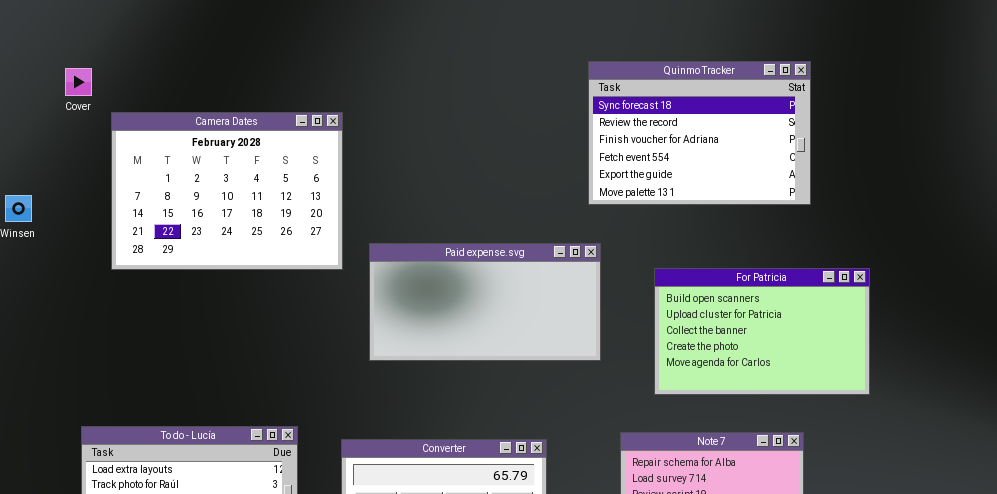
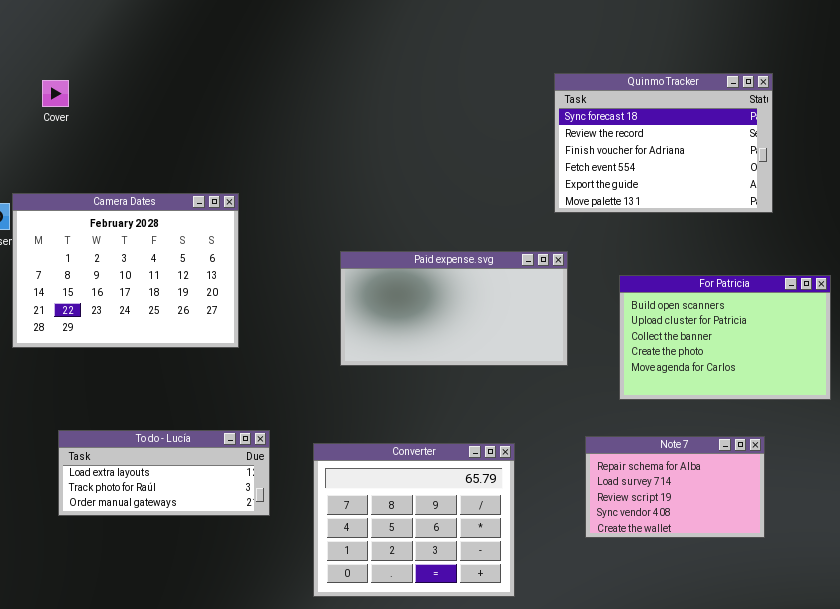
Camera Dates: [111,112,343,270] -> [12,193,239,348], moved

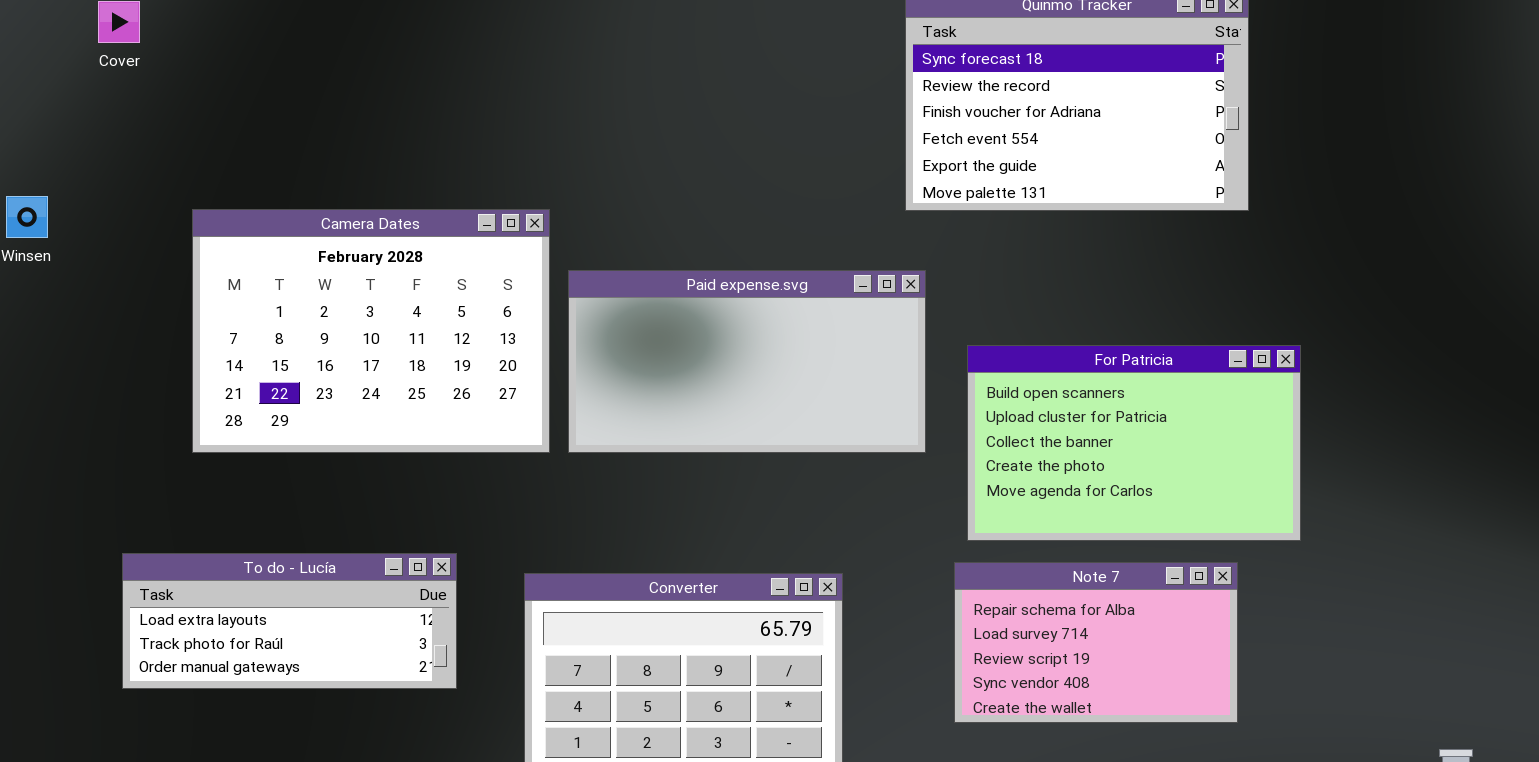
Camera Dates: [12,193,239,348] -> [192,209,550,453], moved
For Patricia: [619,275,831,400] -> [967,345,1301,541], moved

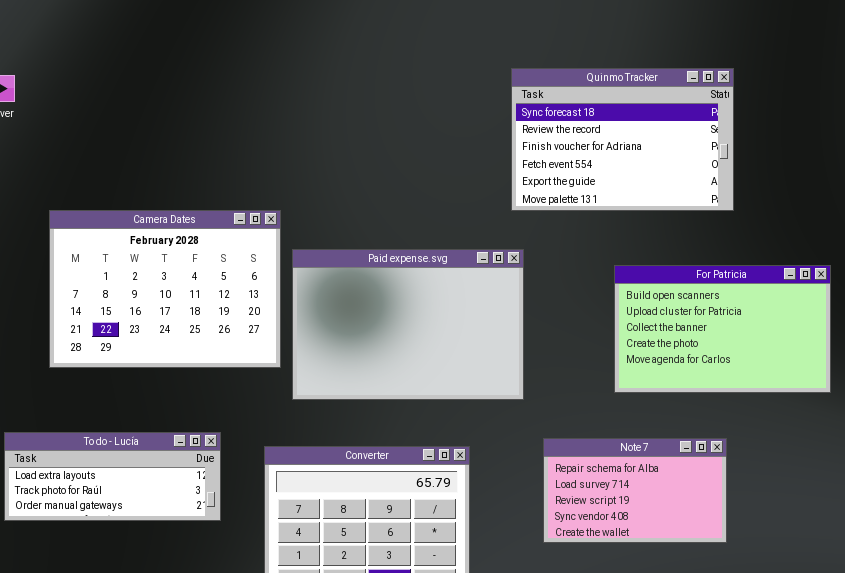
Paid expense.svg: [568,270,926,453] -> [292,249,524,400], resized
For Patricia: [967,345,1301,541] -> [614,265,831,393], moved

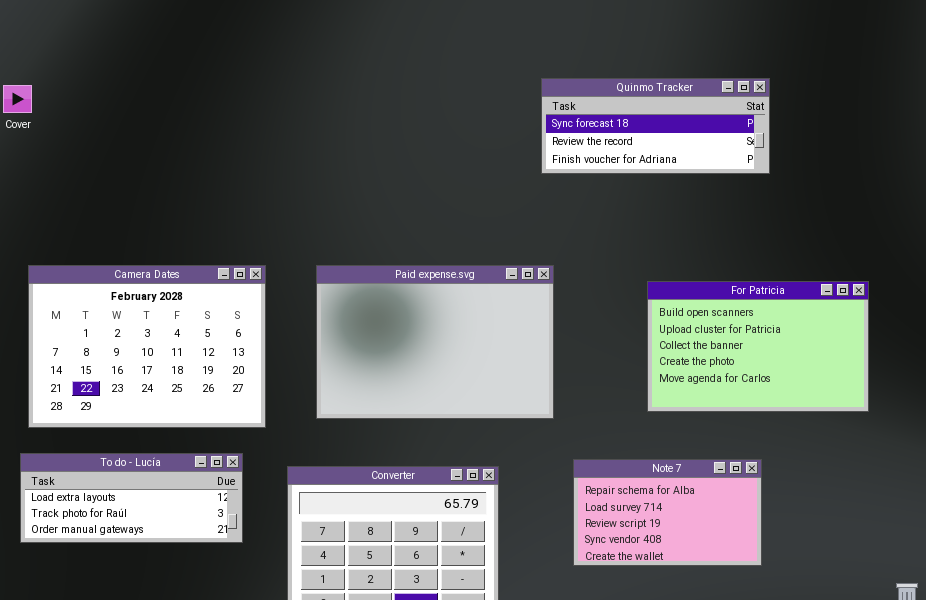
Quinmo Tracker: [511,68,734,211] -> [541,78,770,174], resized
Camera Dates: [49,210,281,368] -> [28,265,266,428], moved

